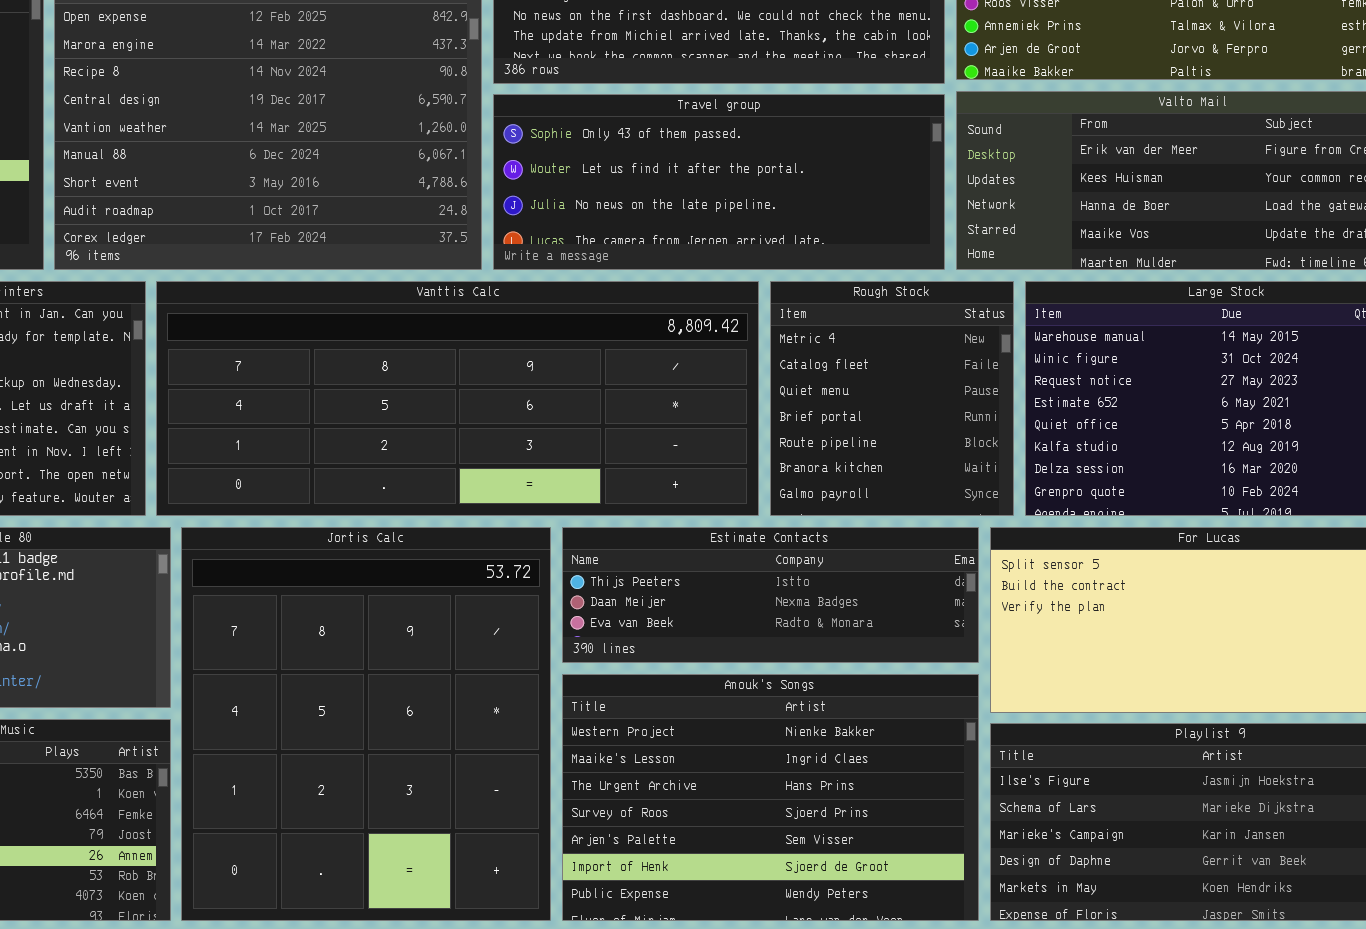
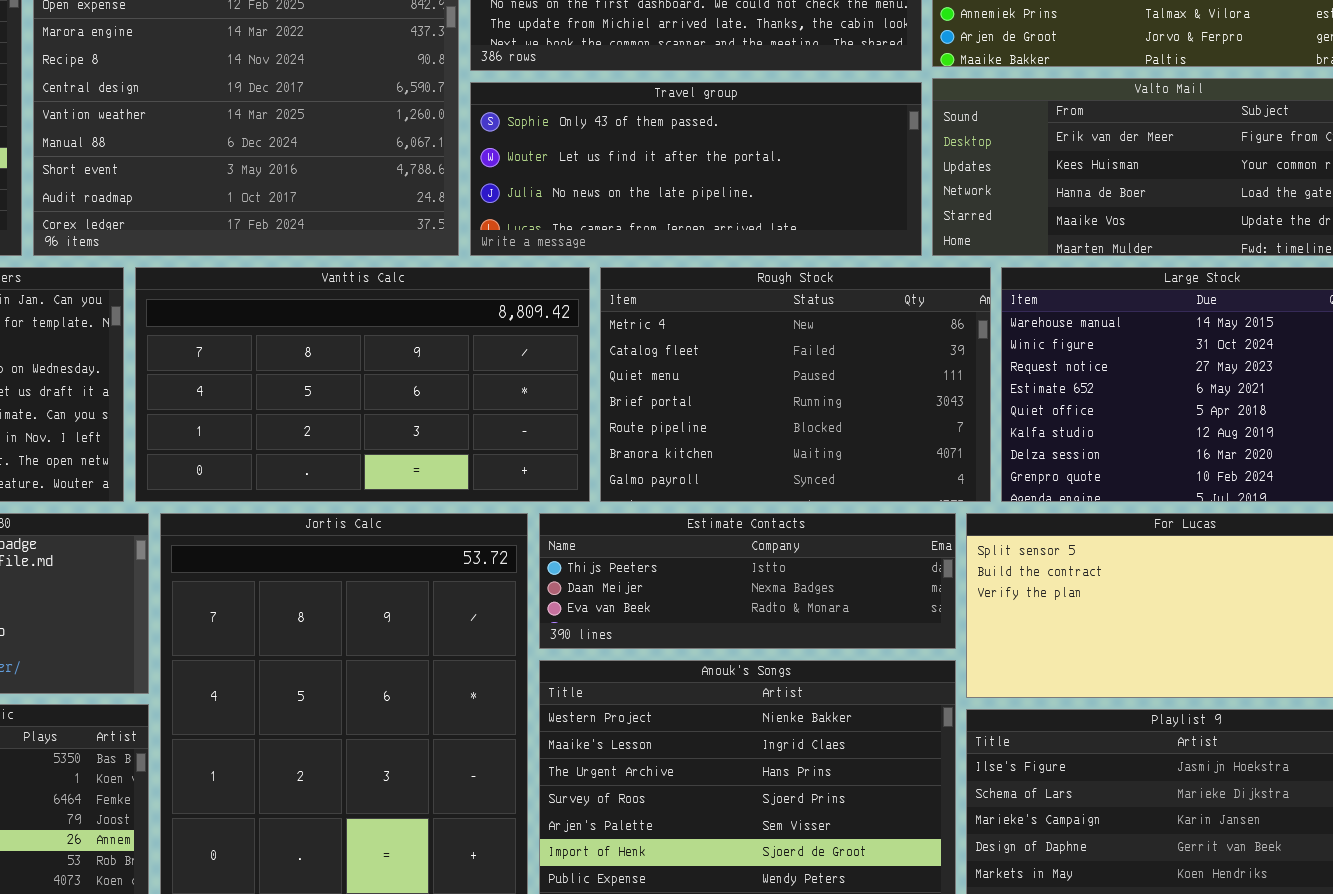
Vanttis Calc: [156,281,759,516] -> [135,267,590,502], resized
Rough Stock: [770,281,1014,516] -> [600,267,991,502], resized

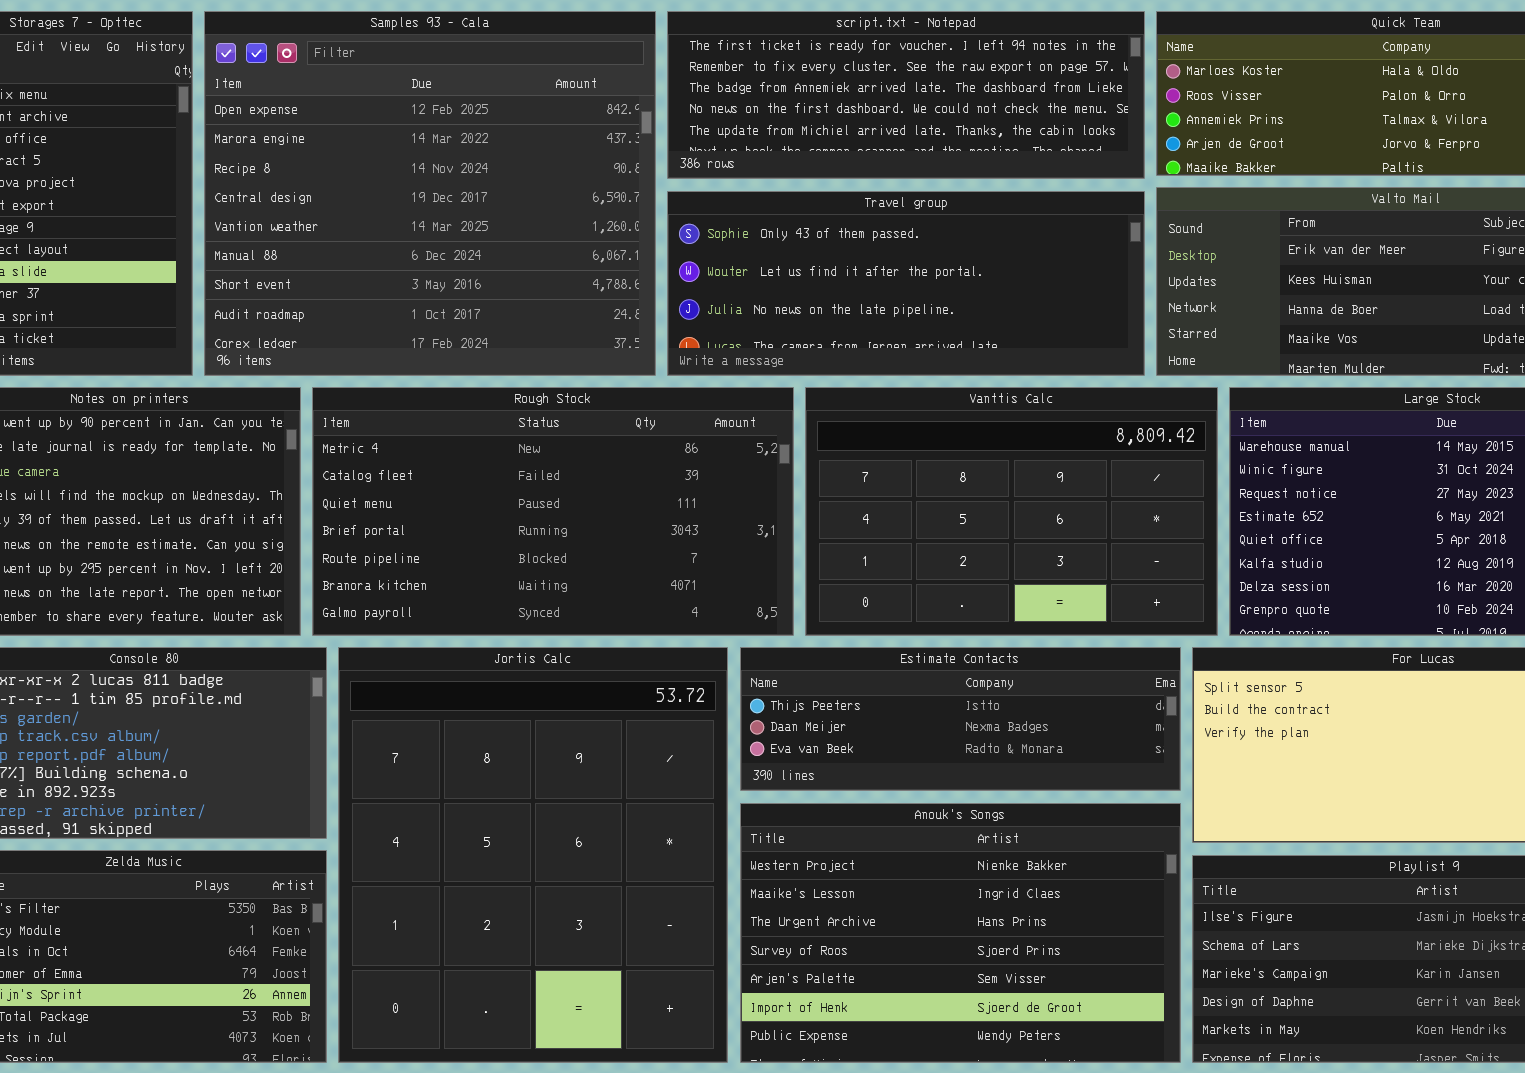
Vanttis Calc: [135,267,590,502] -> [805,387,1218,636], moved, resized
Rough Stock: [600,267,991,502] -> [312,387,794,636], moved, resized

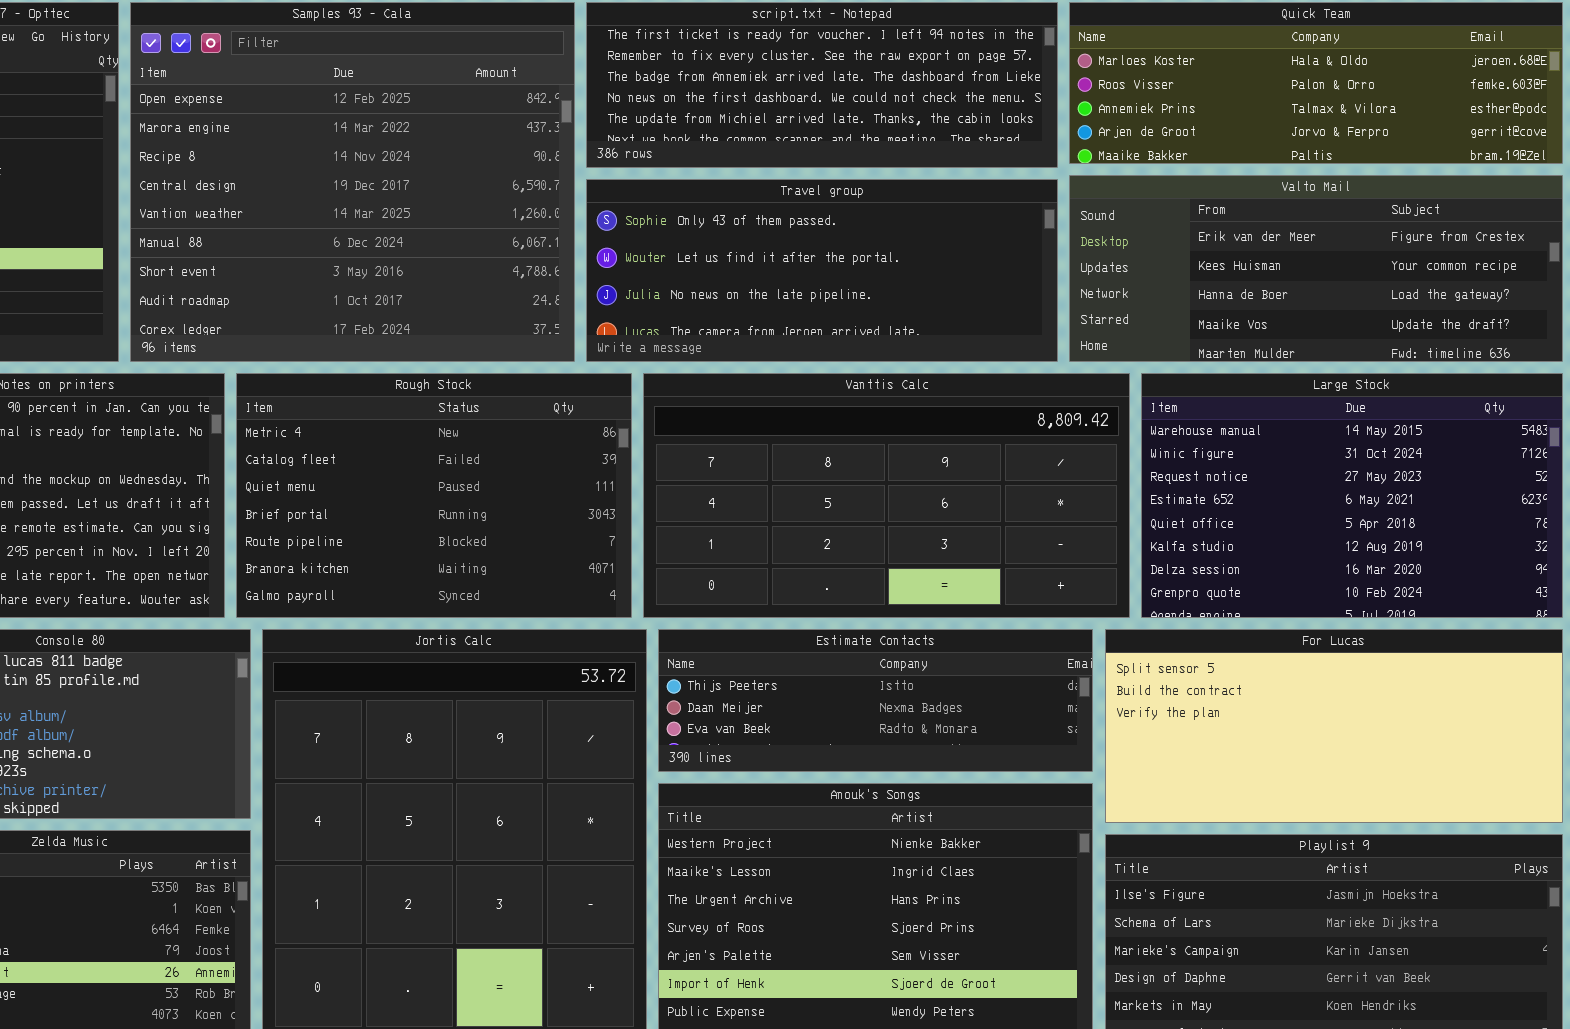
Rough Stock: [312,387,794,636] -> [236,373,632,618], resized
Vanttis Calc: [805,387,1218,636] -> [643,373,1130,618], resized

